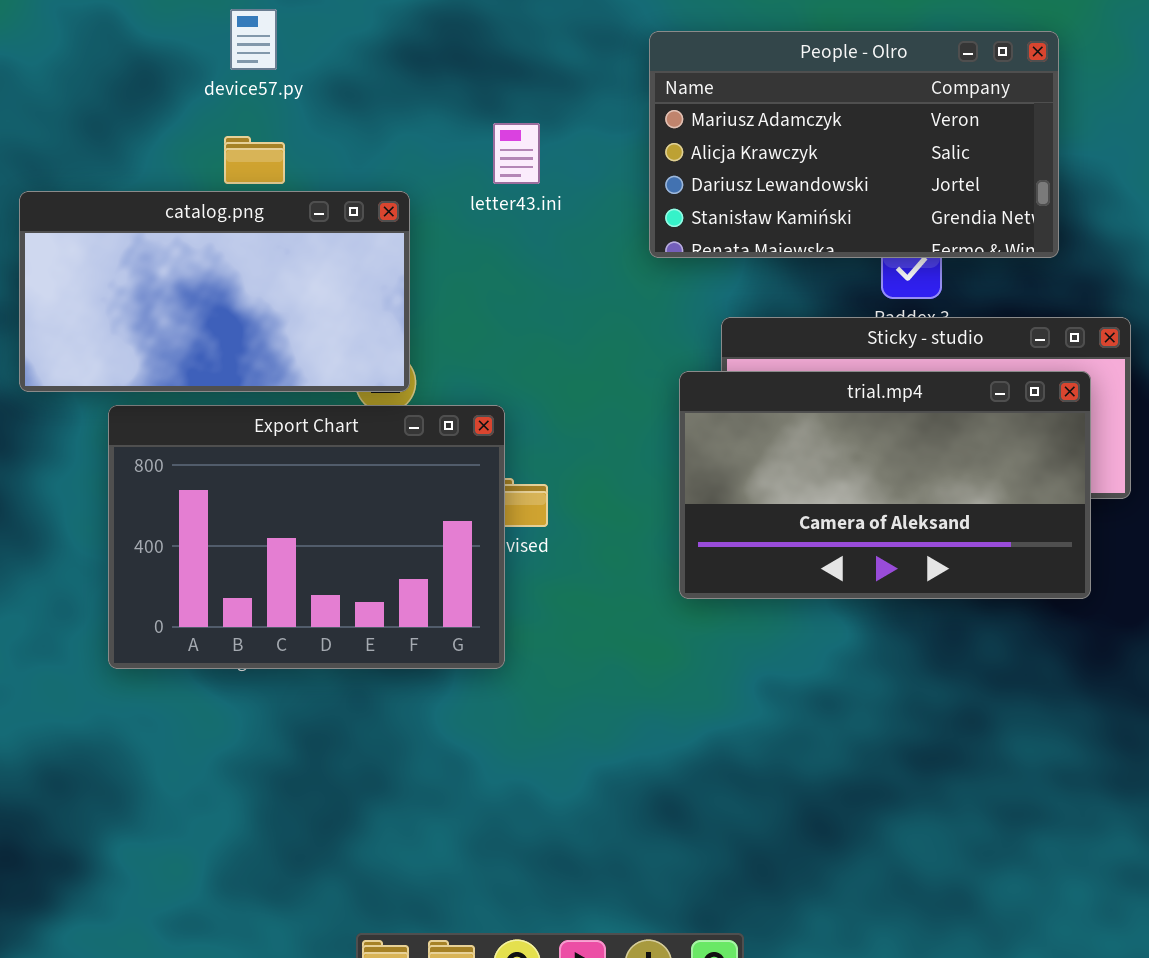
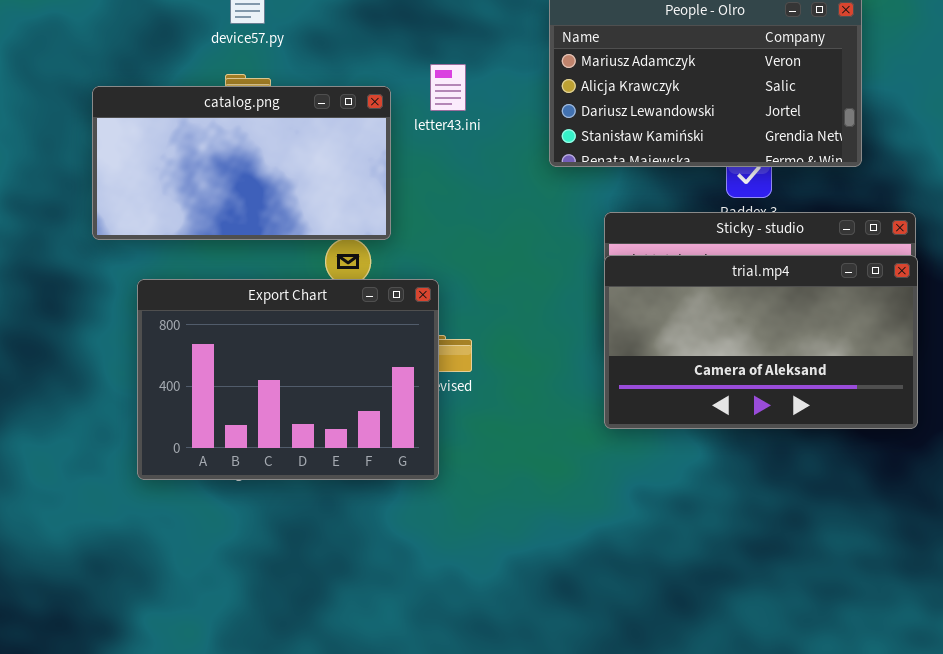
catalog.png: [19,191,410,392] -> [92,86,391,240], moved
trial.mp4: [679,371,1091,599] -> [604,255,918,429], moved

